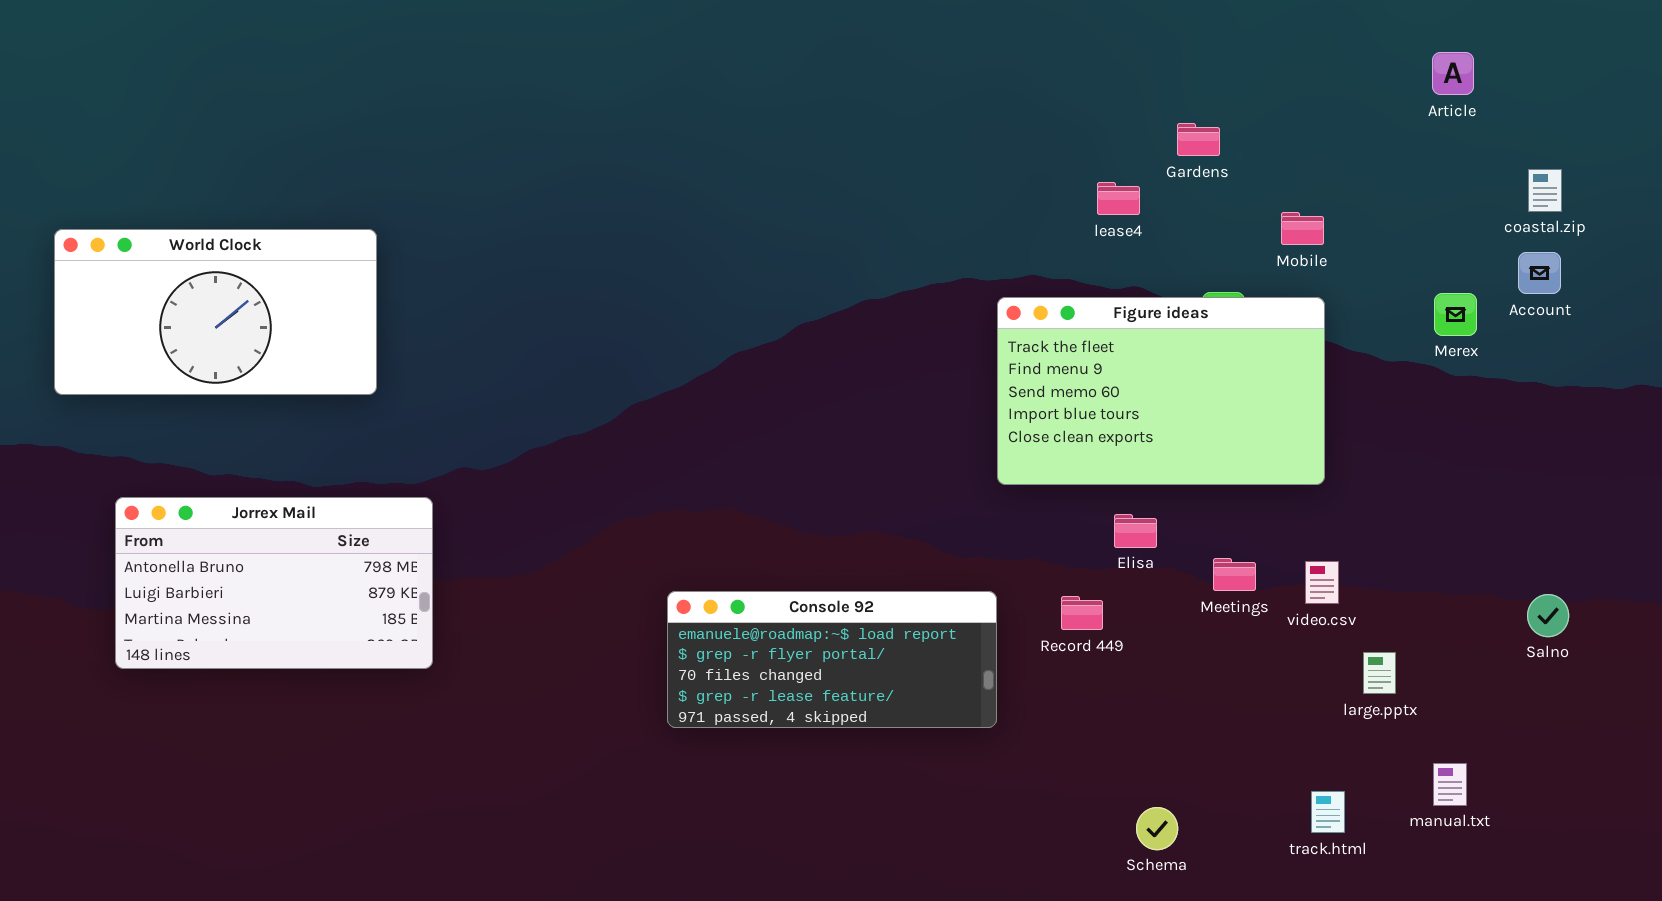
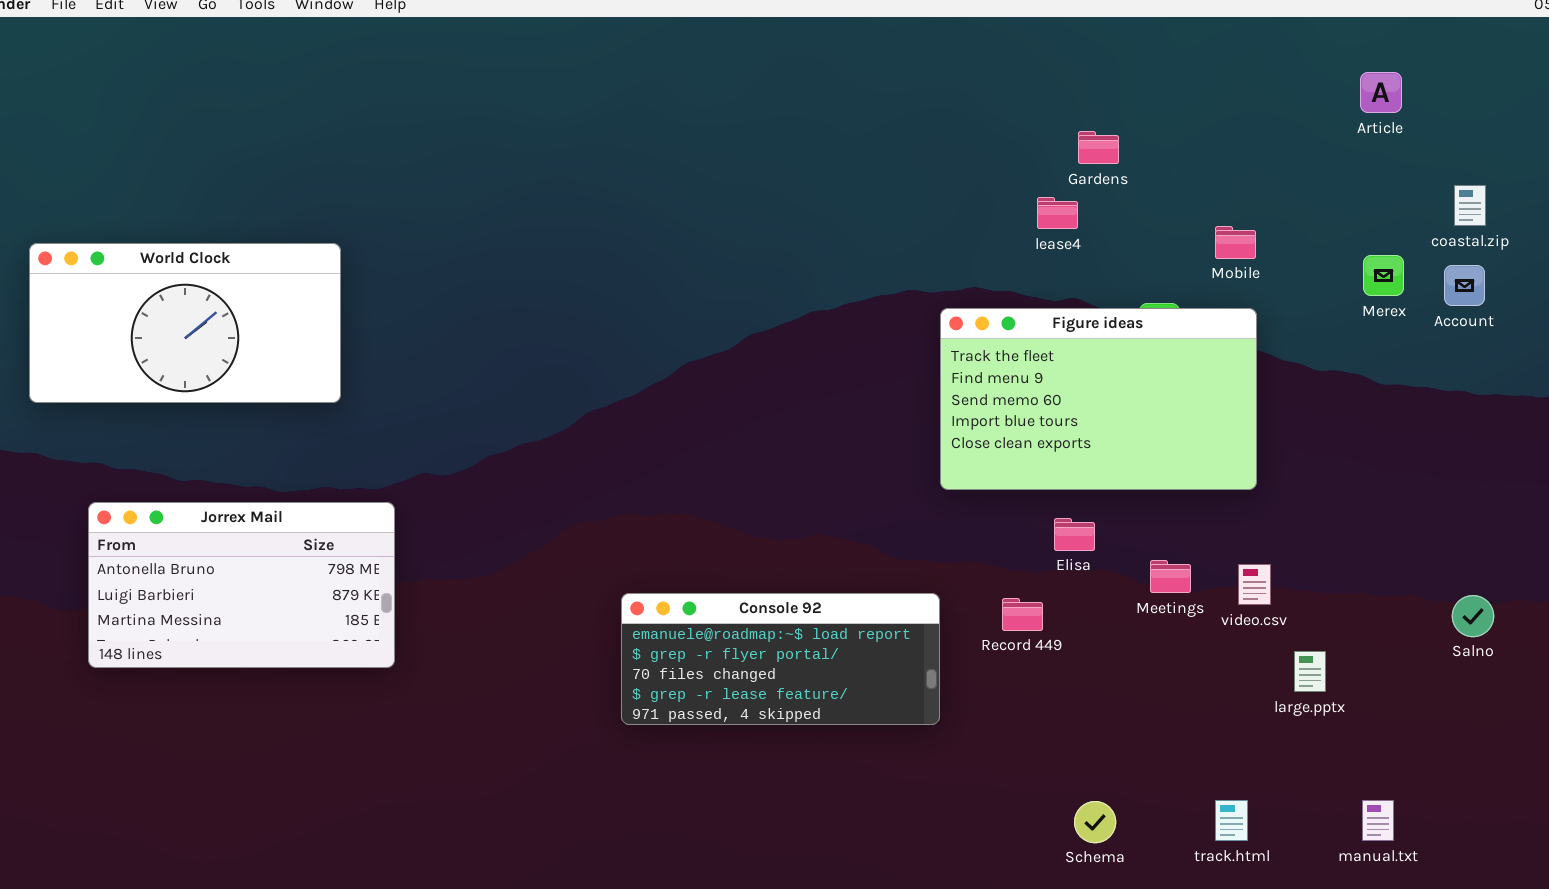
Gardens: [1177,123,1220,156] -> [1078,131,1119,164], moved
Merex: [1434,293,1477,336] -> [1363,255,1404,296], moved
manual.txt: [1433,763,1467,806] -> [1362,800,1394,841], moved
track.html: [1311,791,1345,833] -> [1215,800,1248,841], moved

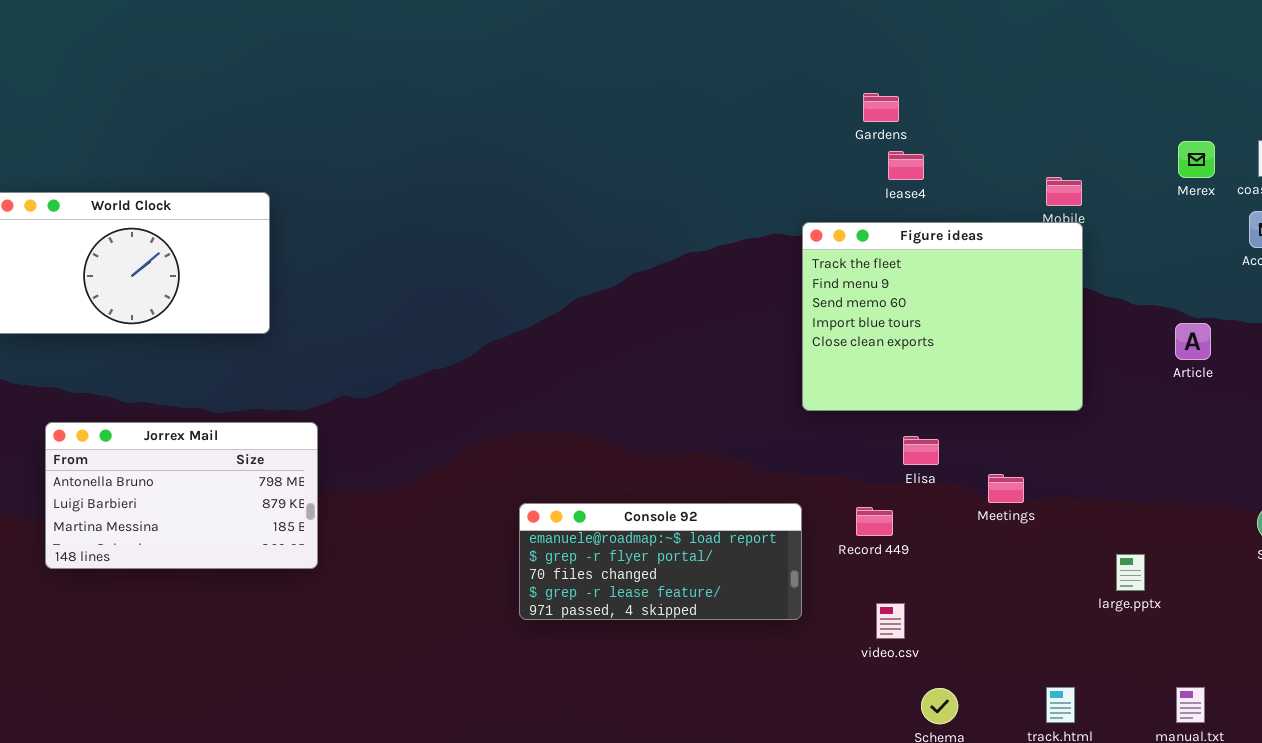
Article: [1360,72,1402,113] -> [1175,323,1211,360], moved
Gardens: [1078,131,1119,164] -> [863,93,899,122], moved
Merex: [1363,255,1404,296] -> [1178,141,1215,178], moved
Figure ideas: [940,308,1257,490] -> [802,222,1083,411], resized
video.csv: [1238,564,1271,605] -> [876,603,905,639], moved

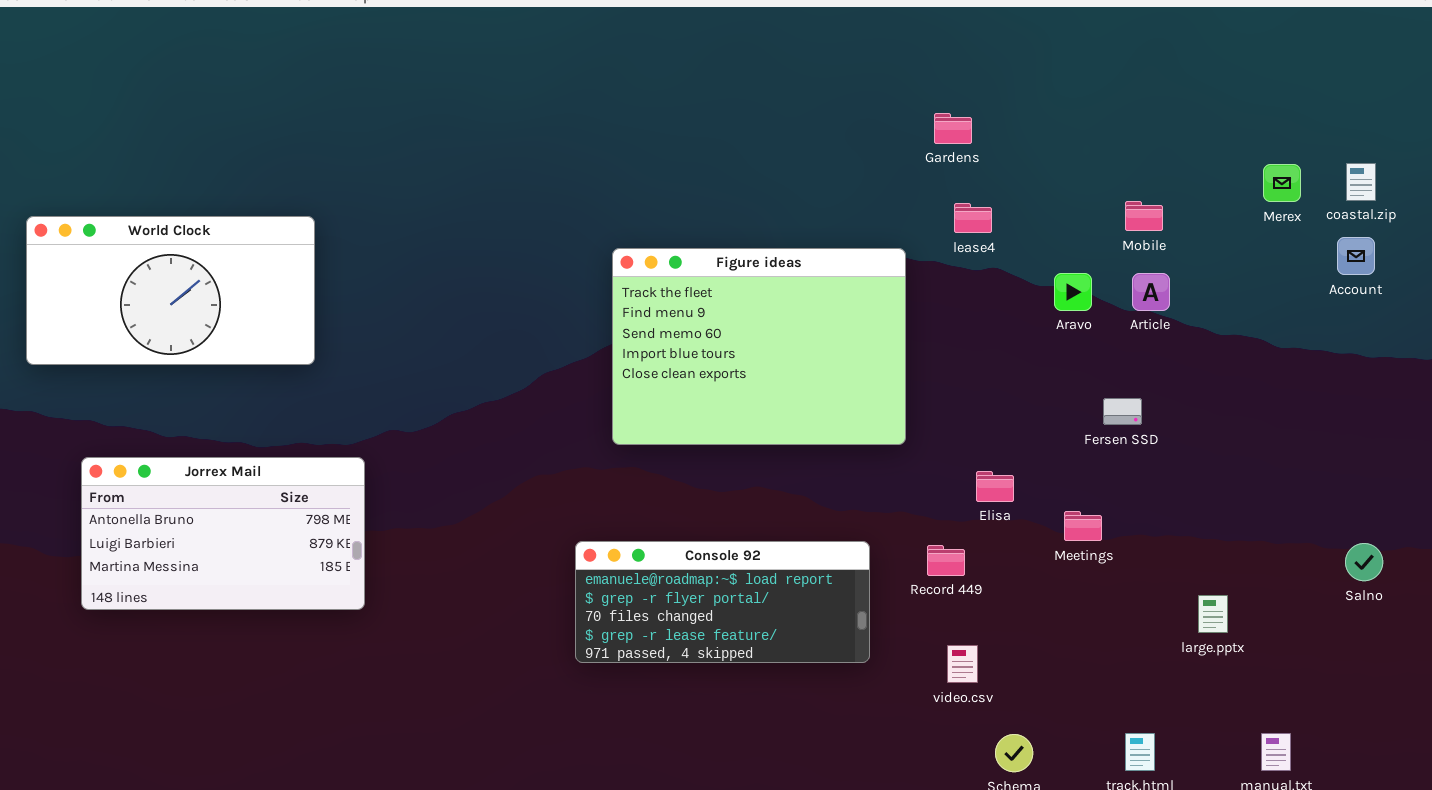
lease4: [888,151,924,180] -> [954,203,992,233], moved
Figure ideas: [802,222,1083,411] -> [612,248,906,445], moved
Article: [1175,323,1211,360] -> [1132,273,1170,311], moved

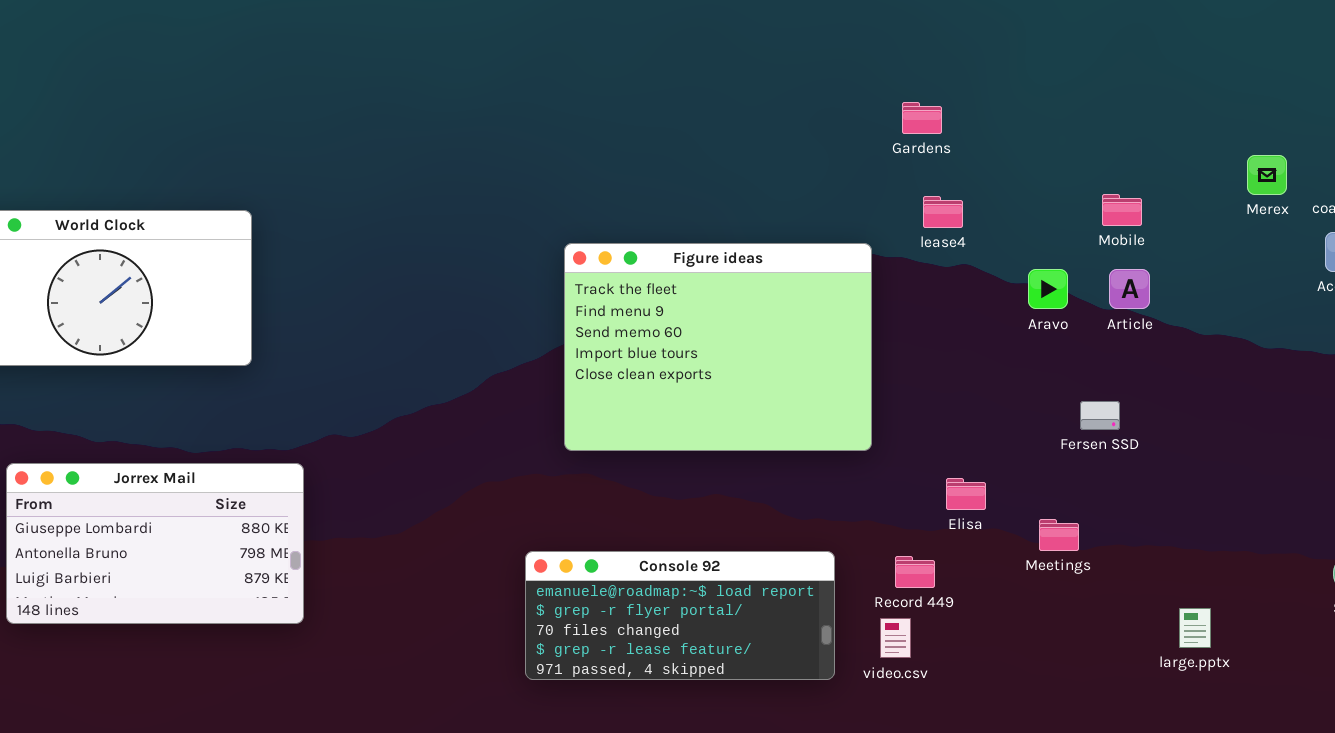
Jorrex Mail: [81,457,365,610] -> [6,463,304,624], scrolled up 1 row
video.csv: [947,645,978,683] -> [880,618,911,658], moved

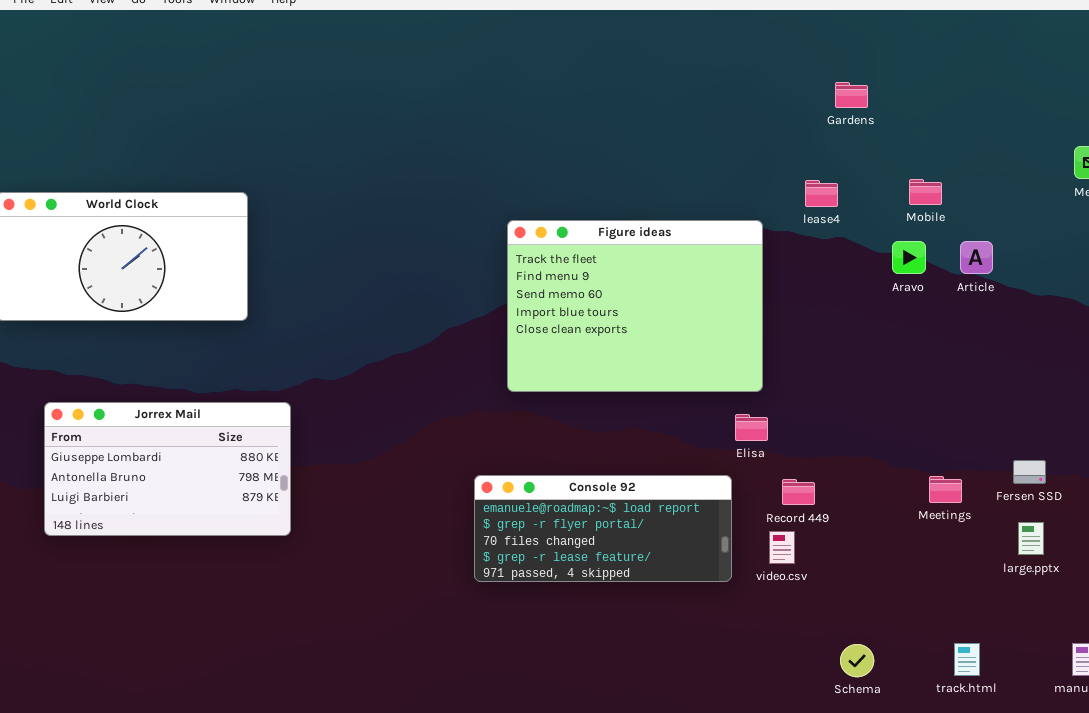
Gardens: [902,102,942,134] -> [835,82,868,108], moved
Mobile: [1102,194,1142,226] -> [909,179,942,205], moved
Fersen SSD: [1080,401,1120,430] -> [1013,460,1046,484], moved
Elisa: [946,478,986,510] -> [735,414,768,441], moved
Meetings: [1039,519,1079,551] -> [929,476,962,503], moved

